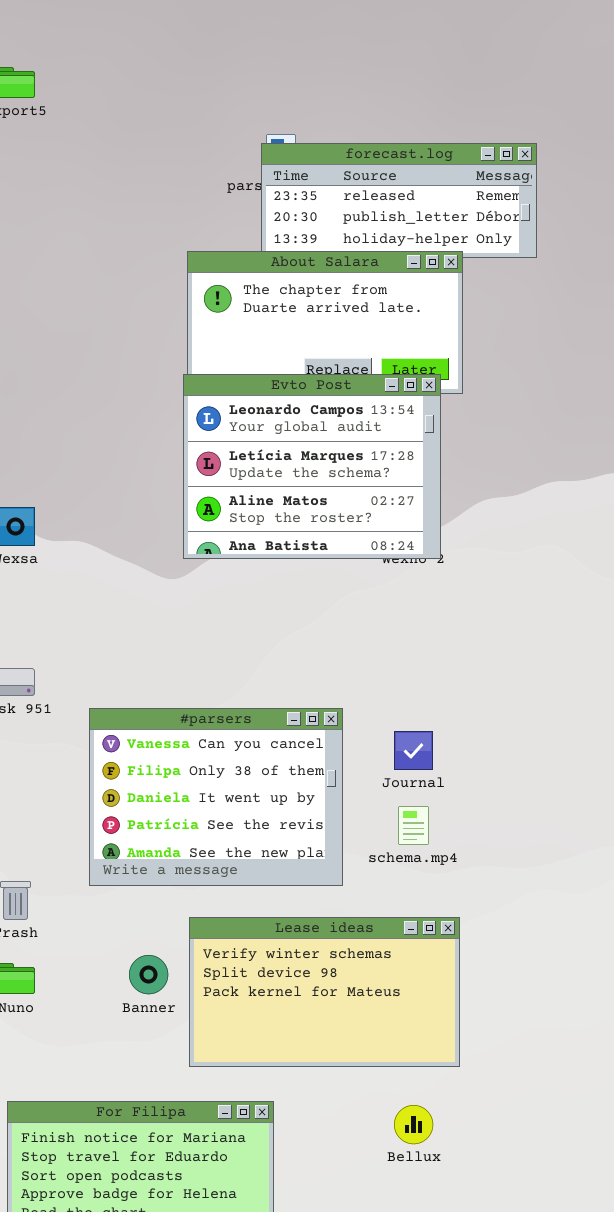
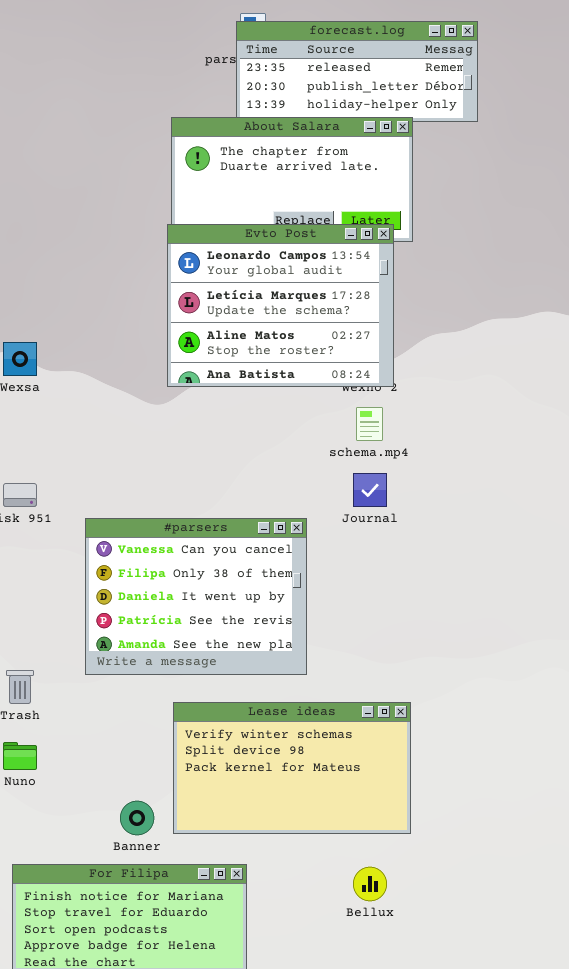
Journal: [394,731,433,770] -> [353,473,387,507], moved
schema.mp4: [398,806,429,845] -> [356,407,383,441], moved
Banner: [129,955,168,994] -> [120,801,154,835], moved

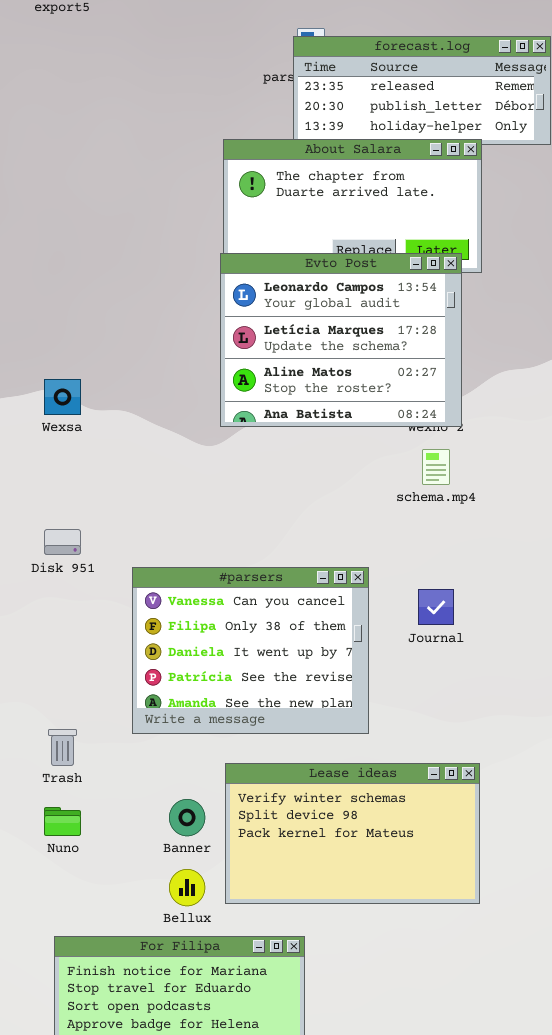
Journal: [353,473,387,507] -> [418,589,454,625], moved
Banner: [120,801,154,835] -> [169,799,205,836], moved
Bellux: [353,867,387,901] -> [169,869,205,906], moved

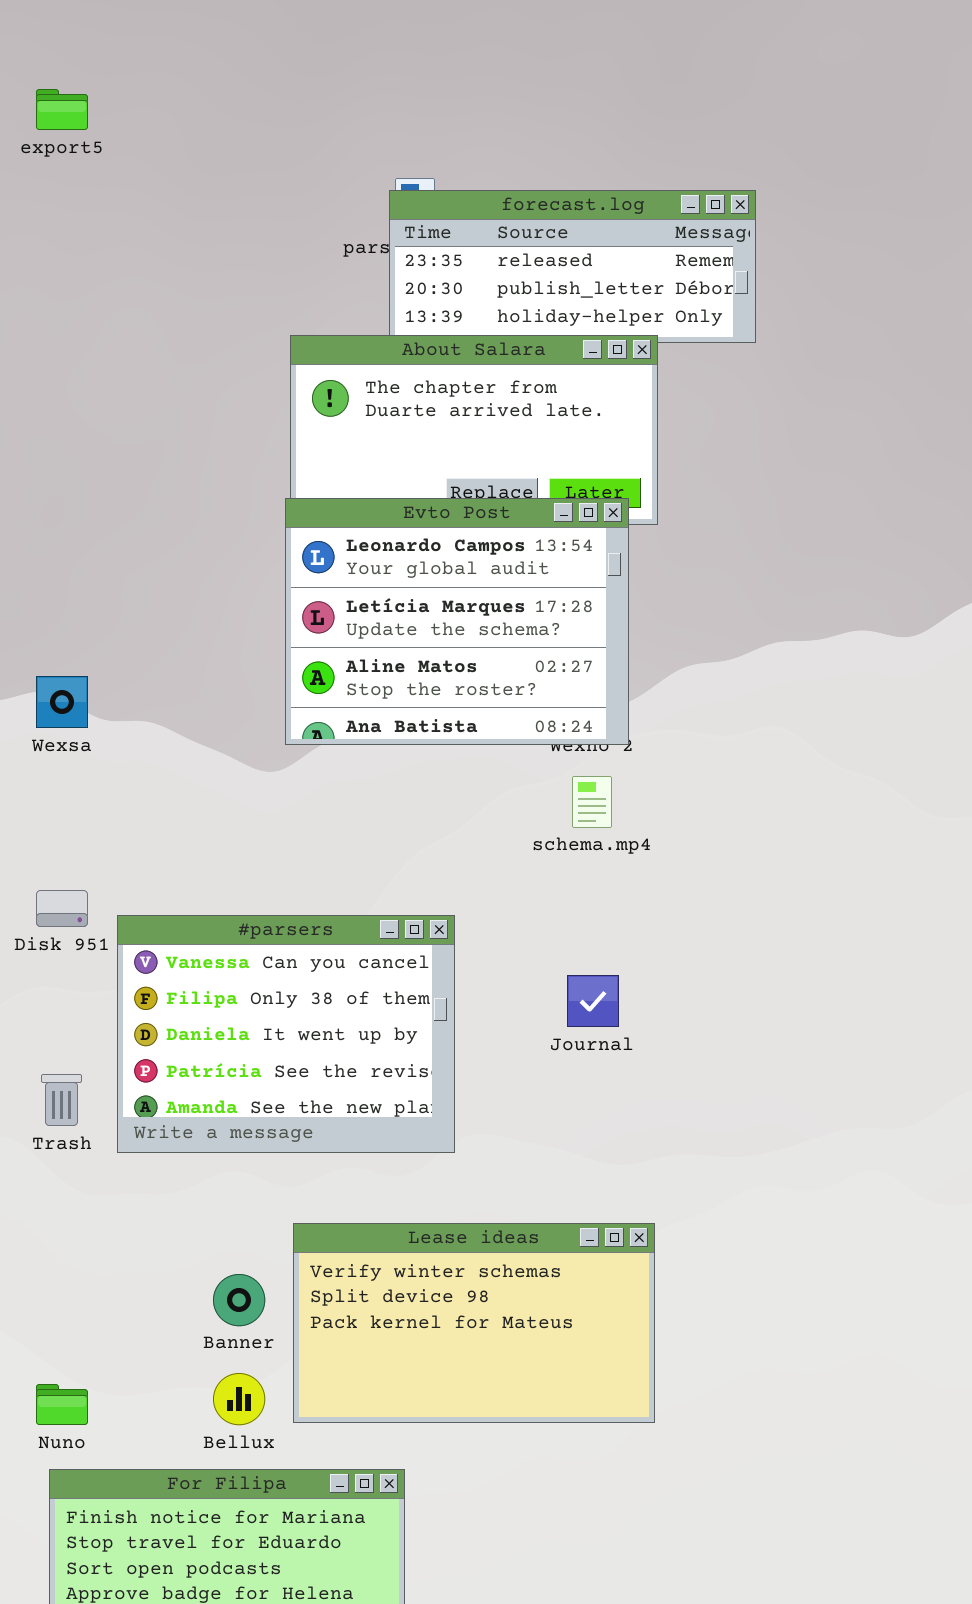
#parsers: [132,567,369,734] -> [117,915,455,1153], moved
Trash: [48,729,77,766] -> [41,1074,82,1126], moved
Nuno: [44,807,81,836] -> [36,1384,88,1425], moved

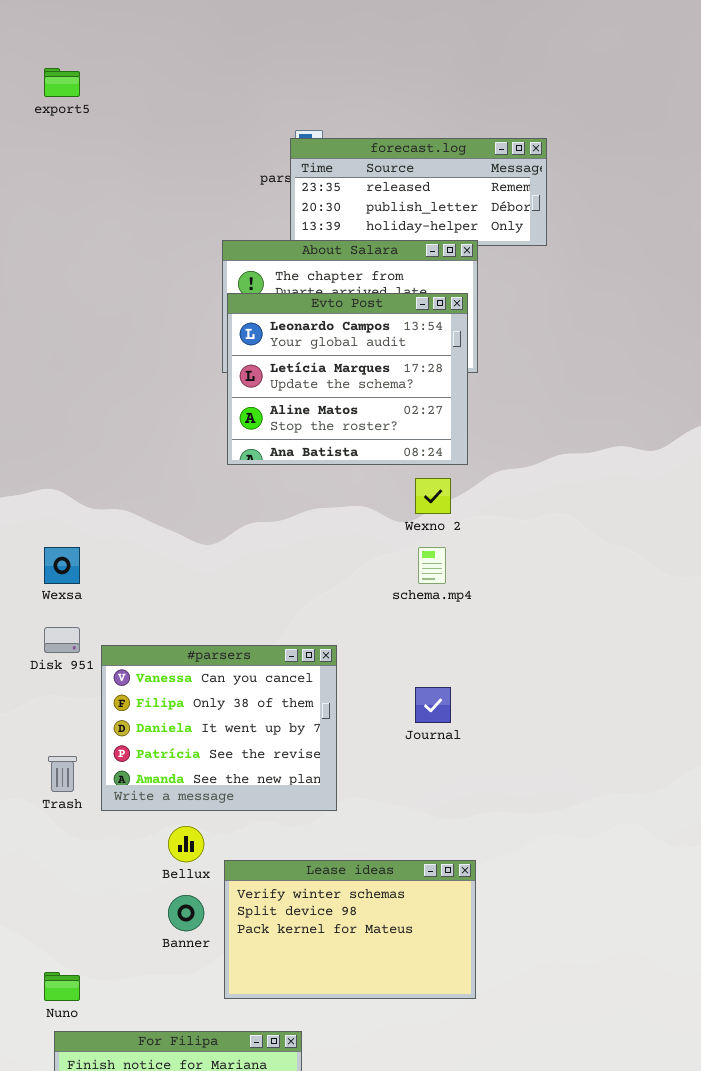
Evto Post: [285,498,629,745] -> [227,293,468,465], moved
Wexsa: [36,676,88,728] -> [44,547,80,584], moved
Bellux: [213,1373,265,1425] -> [168,826,204,862], moved

